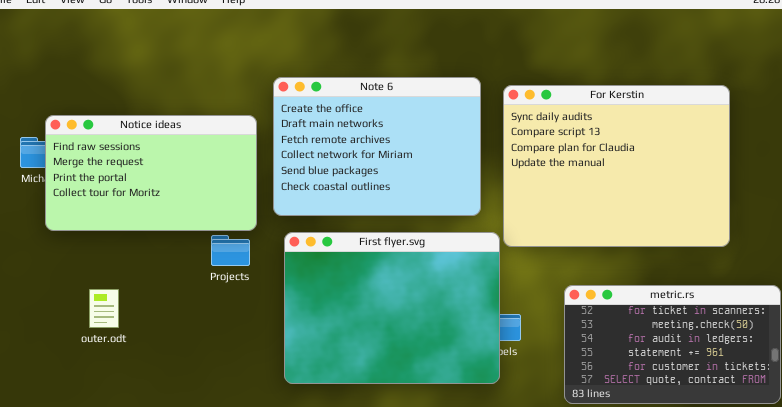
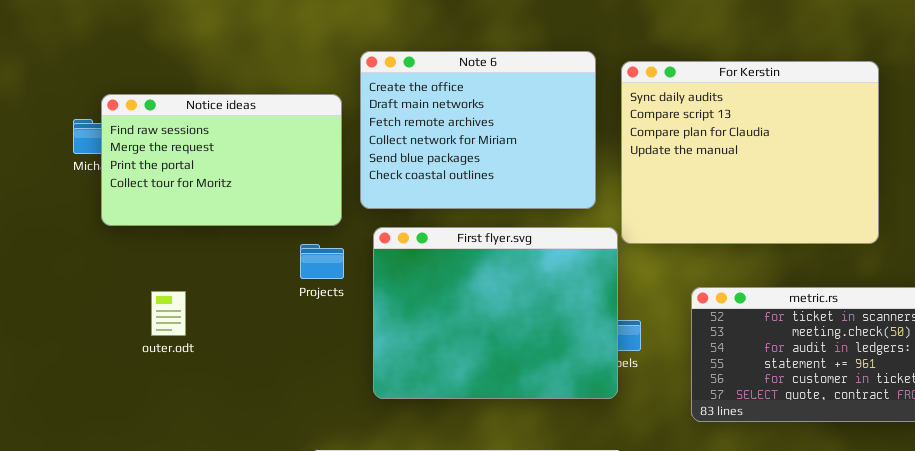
Projects: [211,235,250,266] -> [300,244,344,279], moved

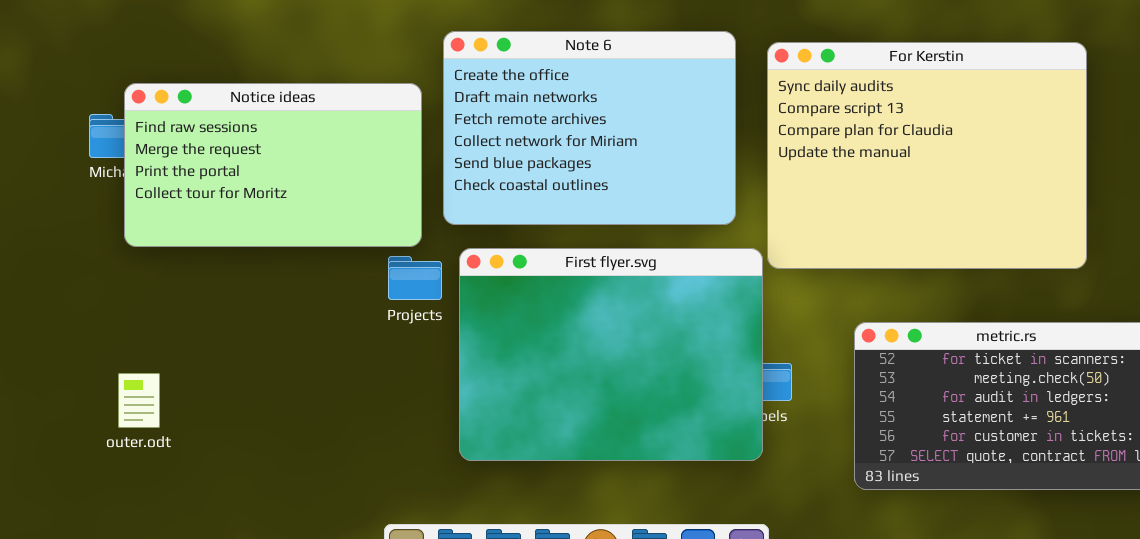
Projects: [300,244,344,279] -> [388,256,442,300], moved
outer.odt: [151,291,186,336] -> [118,373,160,428], moved

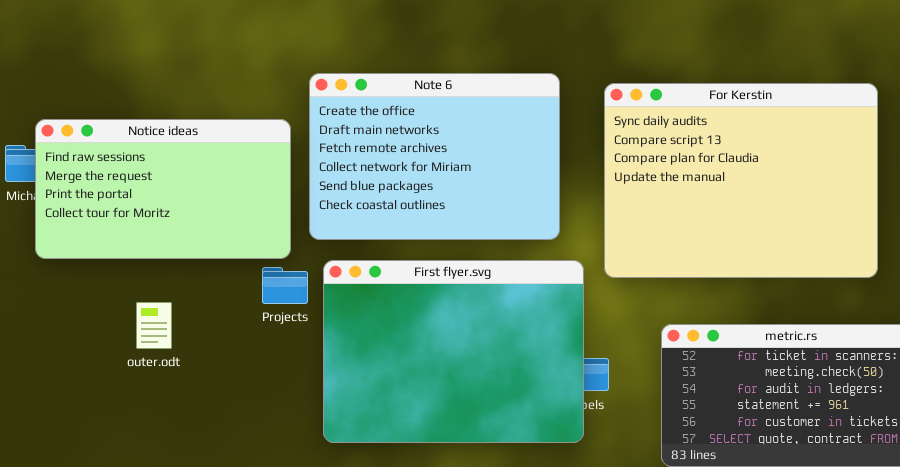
For Kerstin: [767,42,1087,269] -> [604,83,878,278], moved
outer.odt: [118,373,160,428] -> [136,302,172,349], moved

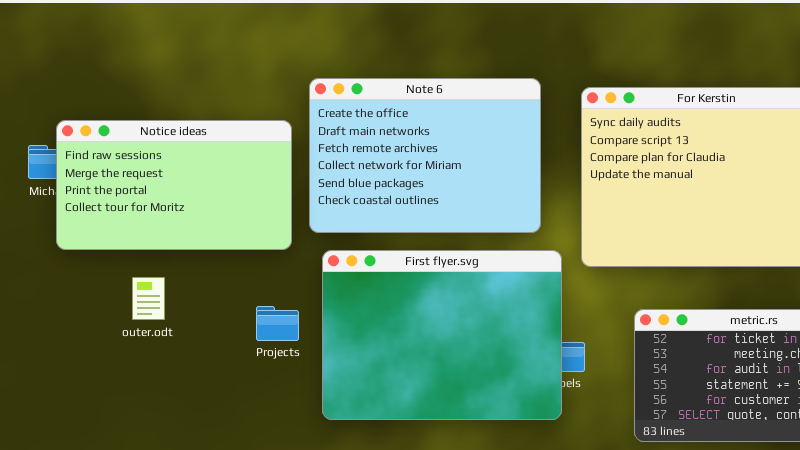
Projects: [262,267,308,304] -> [256,306,299,341], moved
outer.odt: [136,302,172,349] -> [132,277,165,320], moved

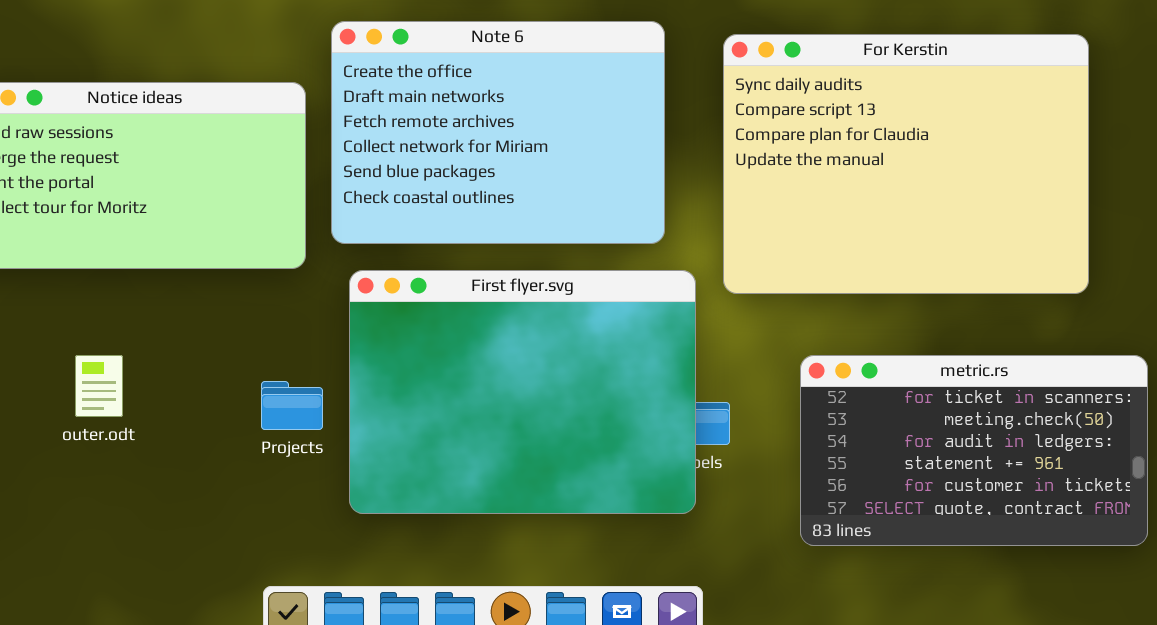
outer.odt: [132,277,165,320] -> [75,355,123,417], moved
Projects: [256,306,299,341] -> [261,381,323,430], moved

